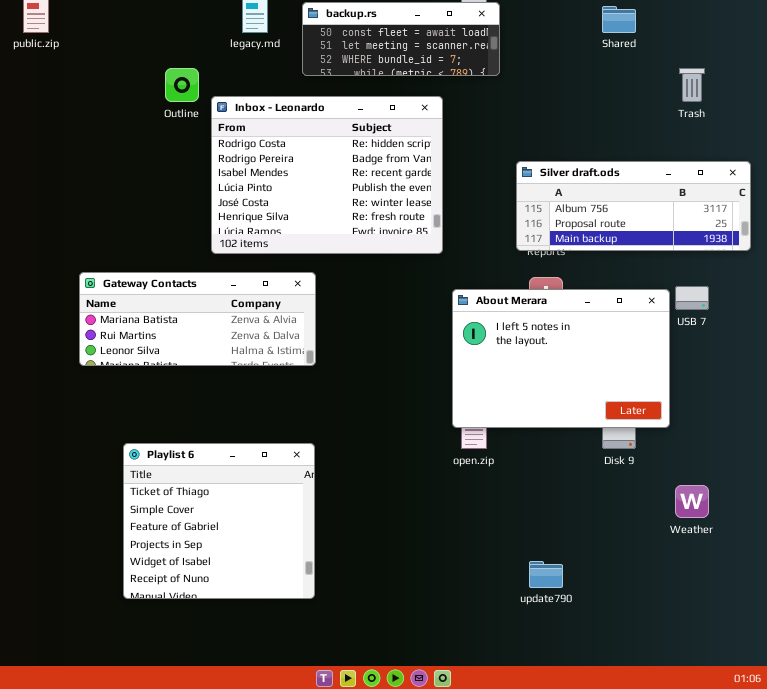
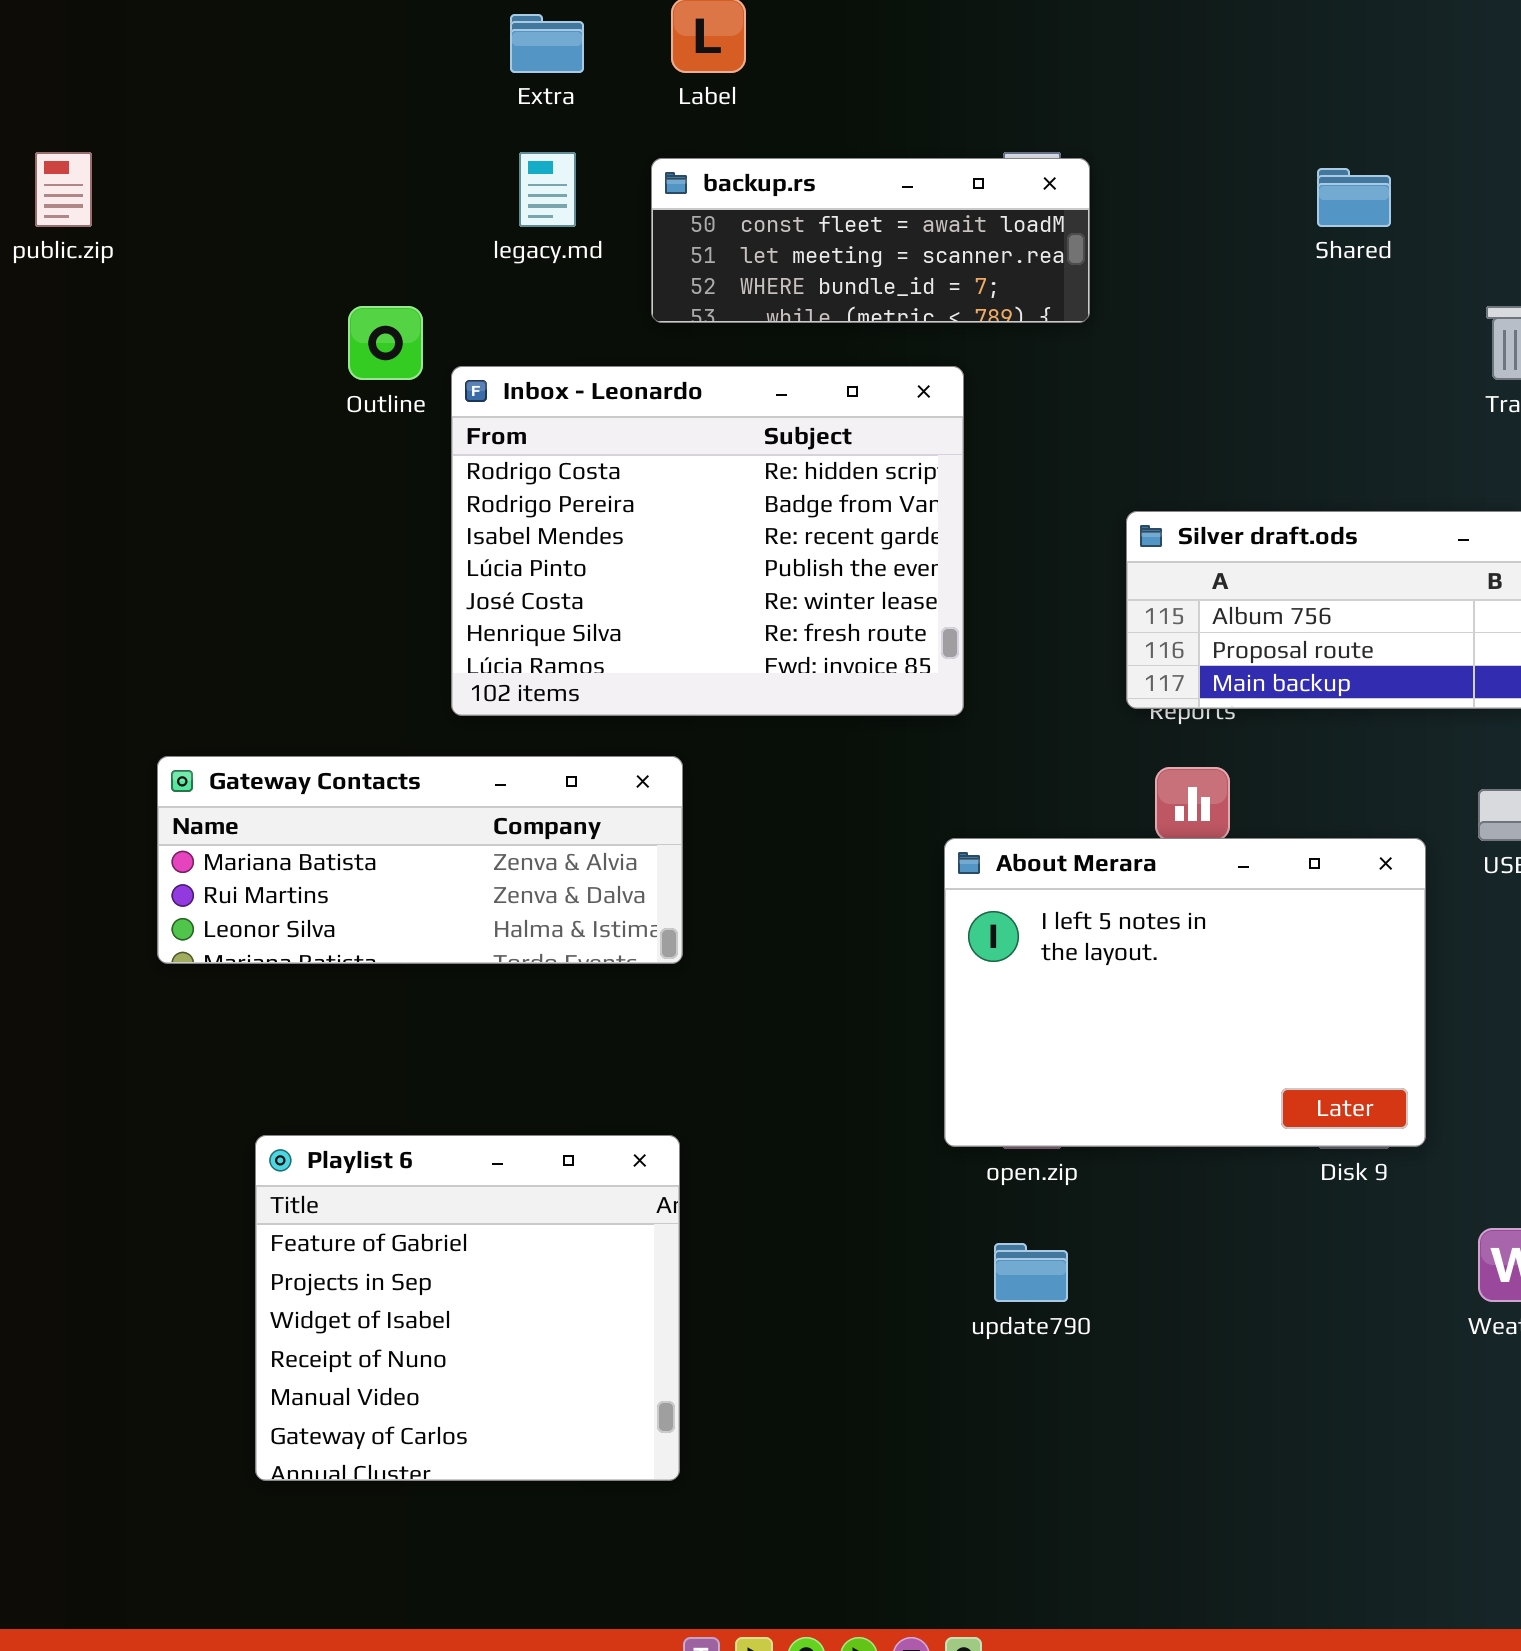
About Merara: [452,289,670,428] -> [944,838,1426,1147], moved
Playlist 6: [123,443,315,599] -> [255,1135,680,1481], scrolled down 2 rows
update790: [529,561,563,588] -> [994,1243,1068,1302], moved

